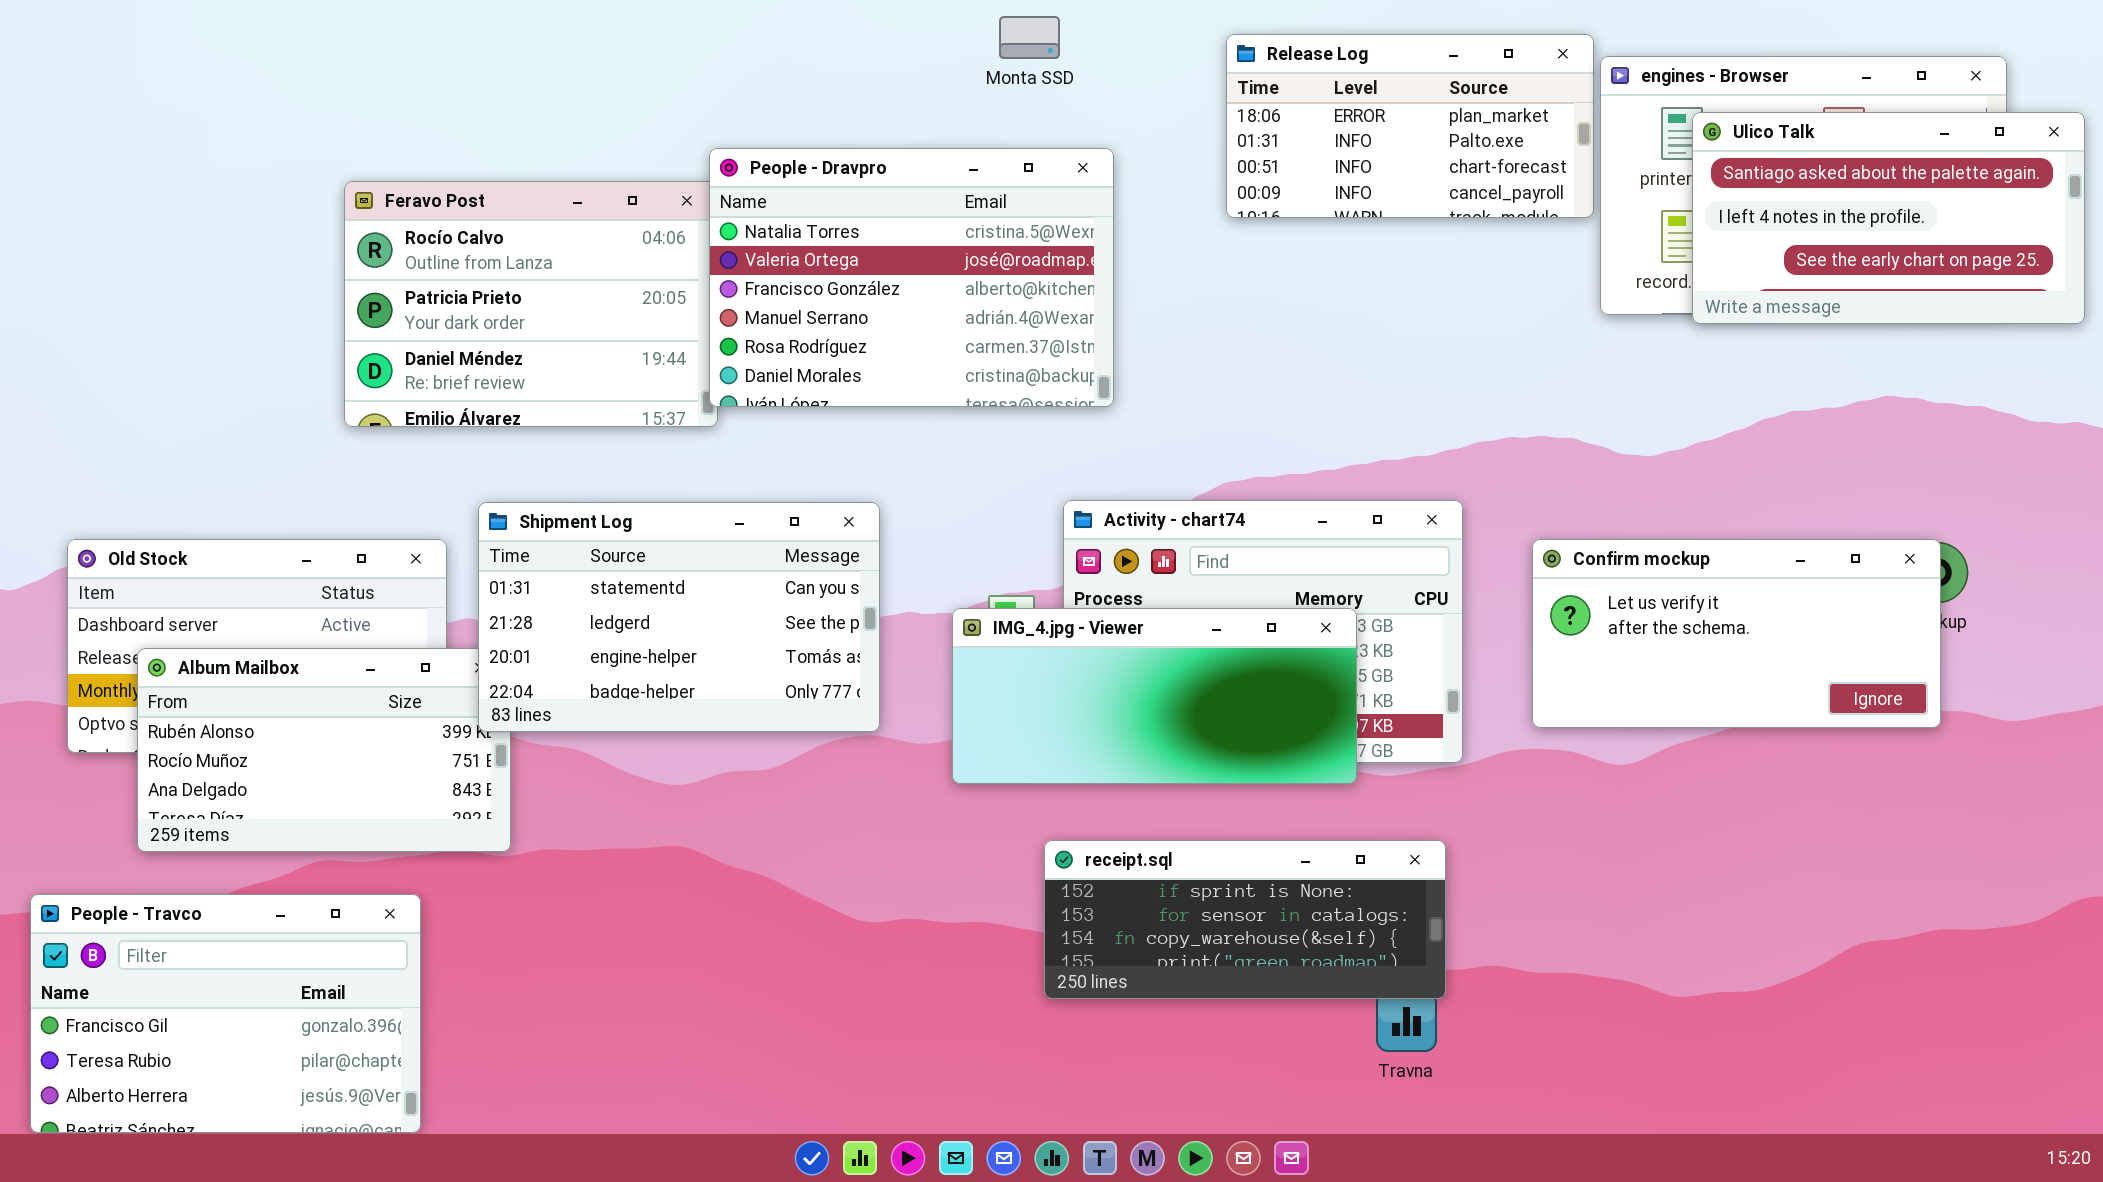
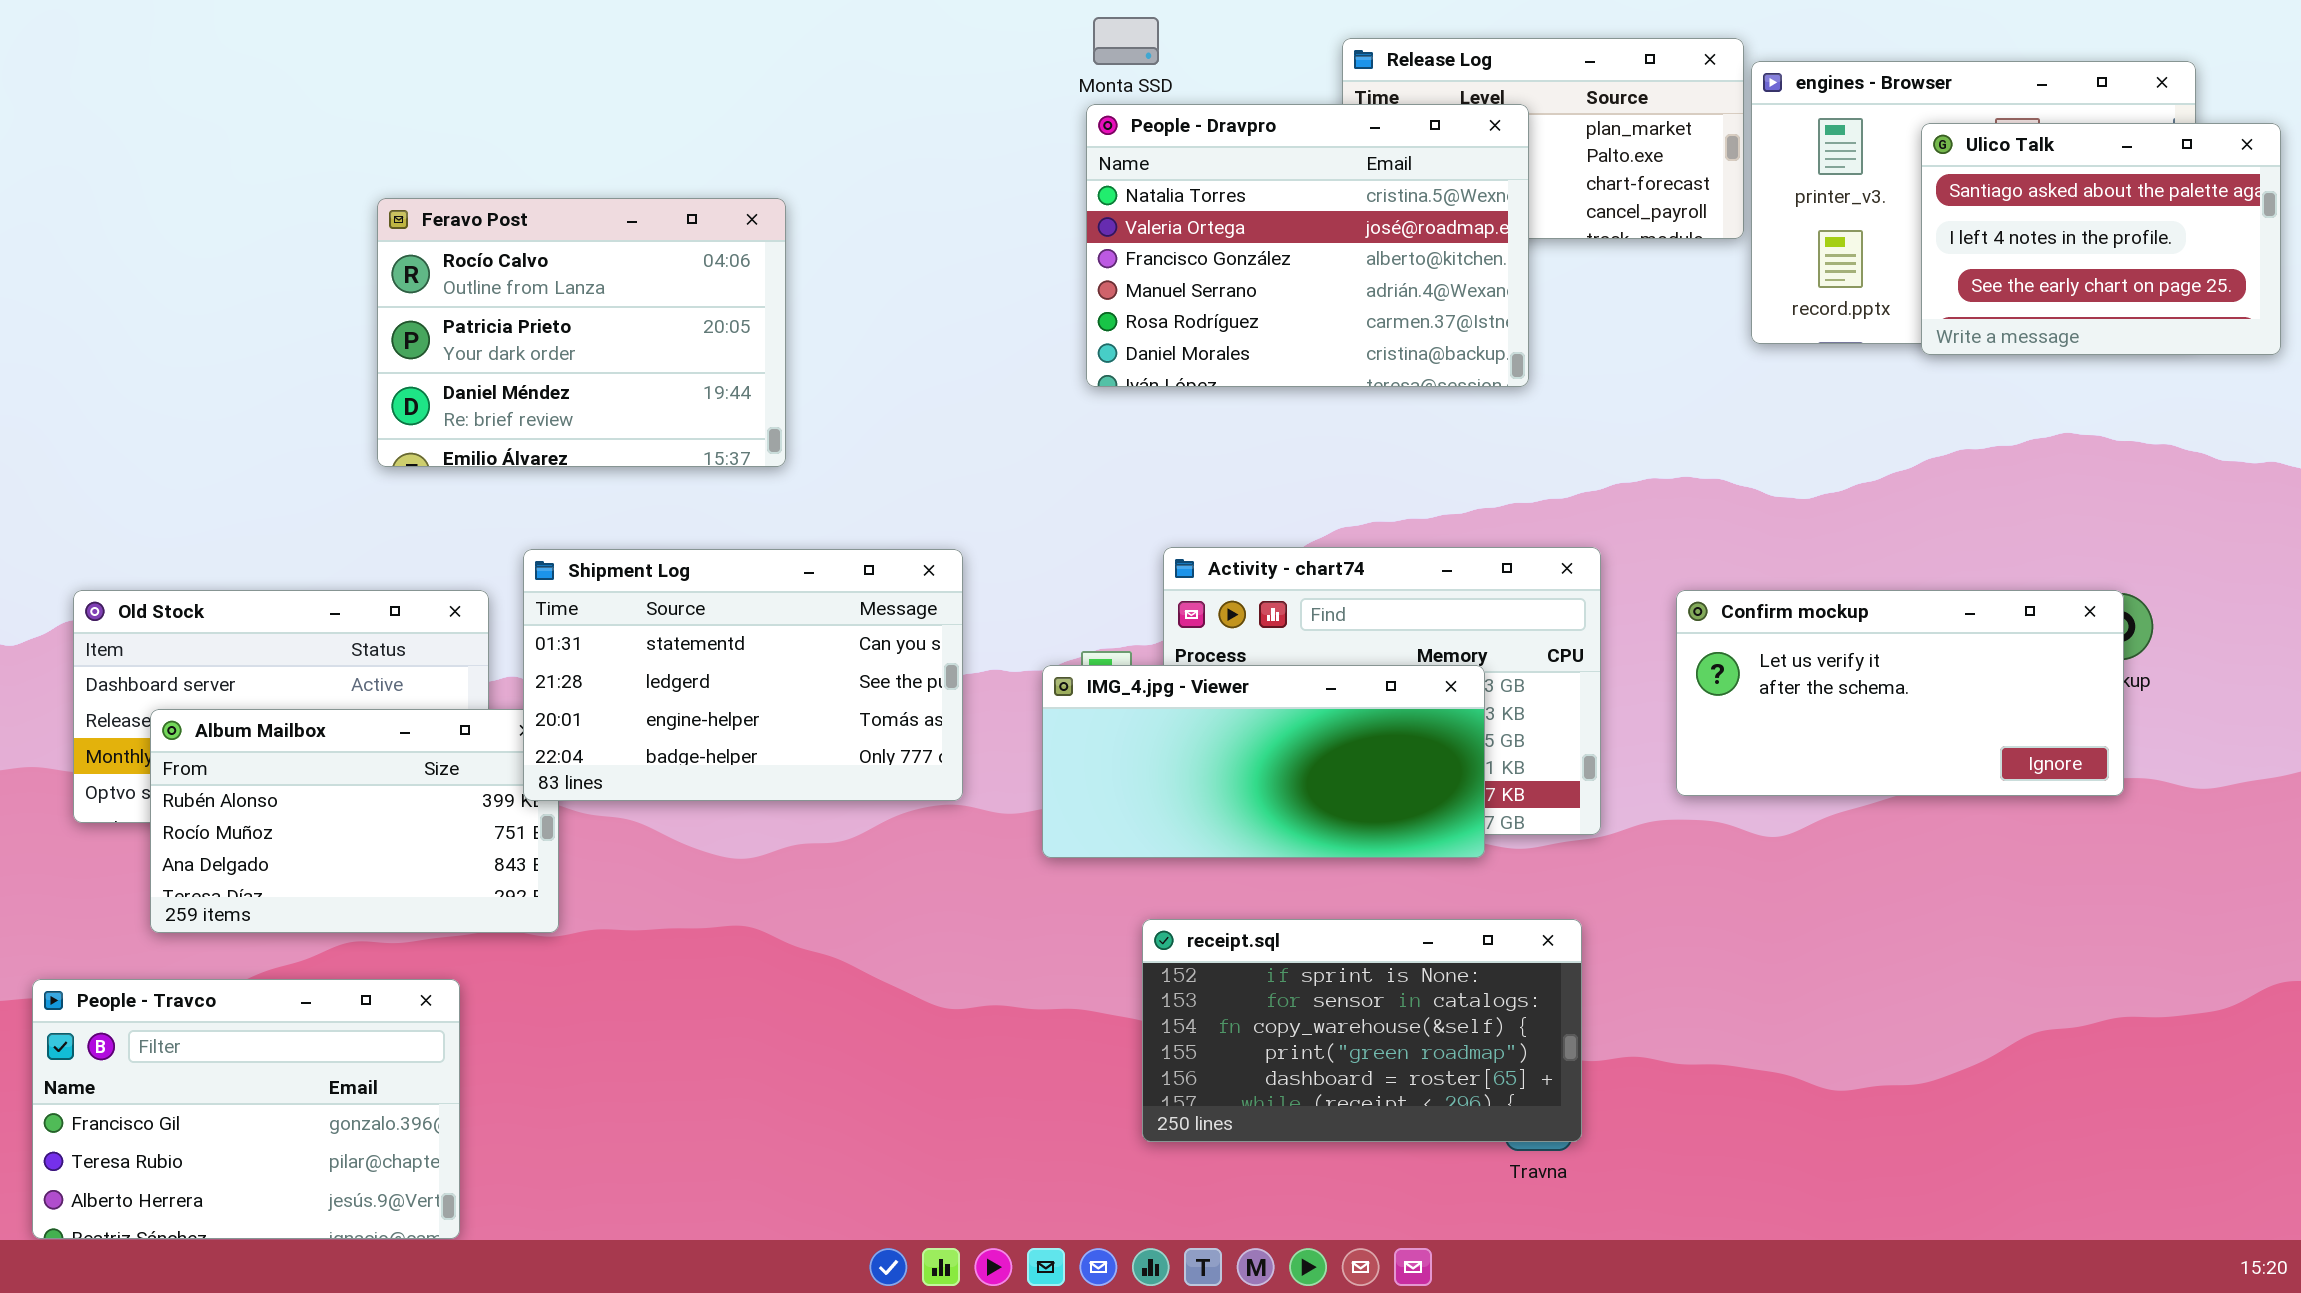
Ulico Talk: [1692,112,2085,324] -> [1921,123,2281,355], resized
People - Dravpro: [709,148,1114,407] -> [1086,104,1529,387], moved
receipt.sql: [1044,840,1446,999] -> [1142,919,1582,1142], resized

